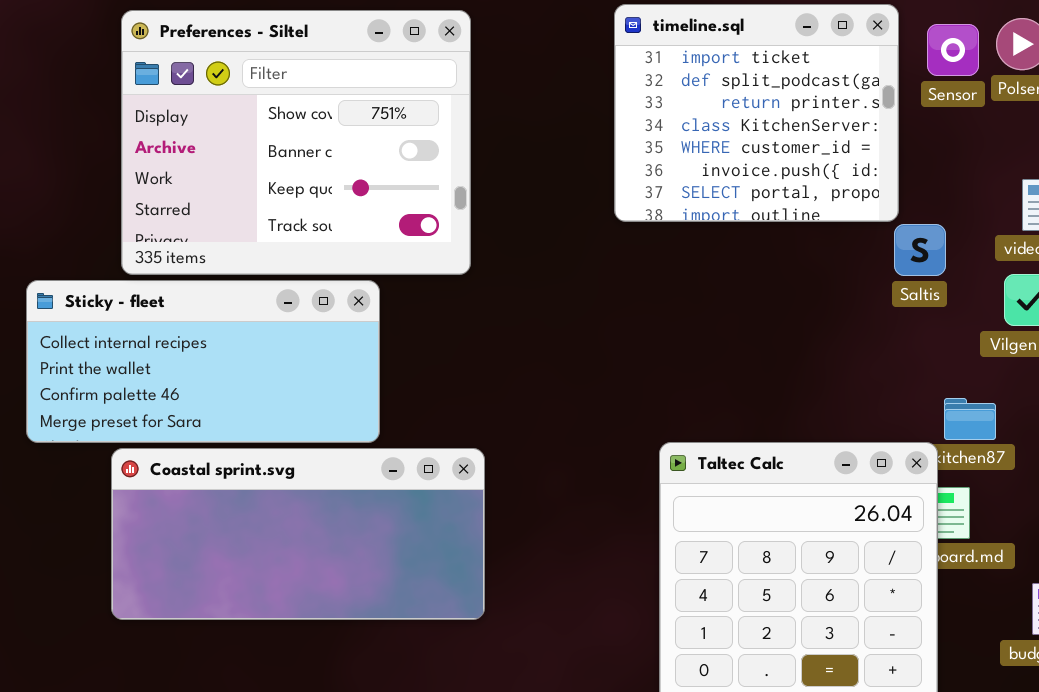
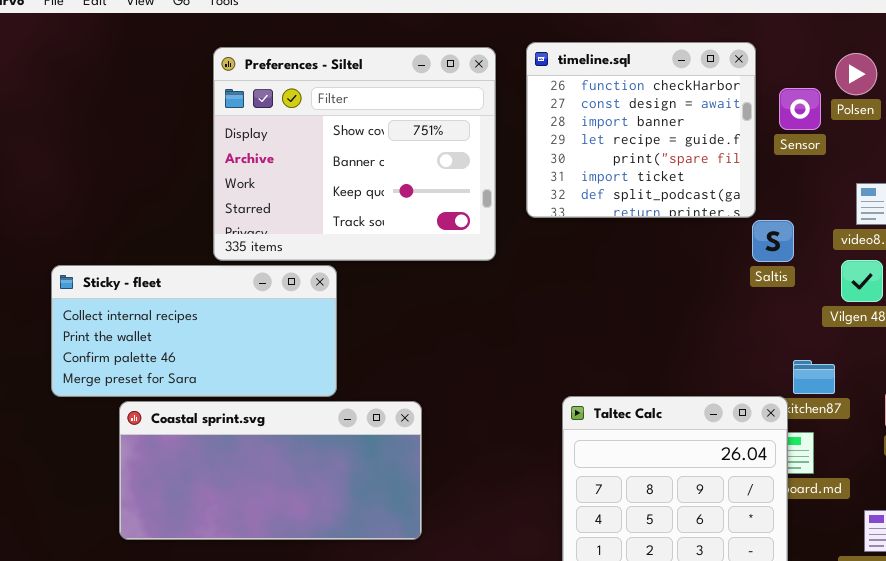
timeline.sql: [614,4,899,222] -> [526,42,756,218], scrolled up 5 rows
Preferences - Siltel: [121,10,471,275] -> [213,47,496,261], moved
Sensor: [927,24,979,76] -> [779,88,821,130], moved

